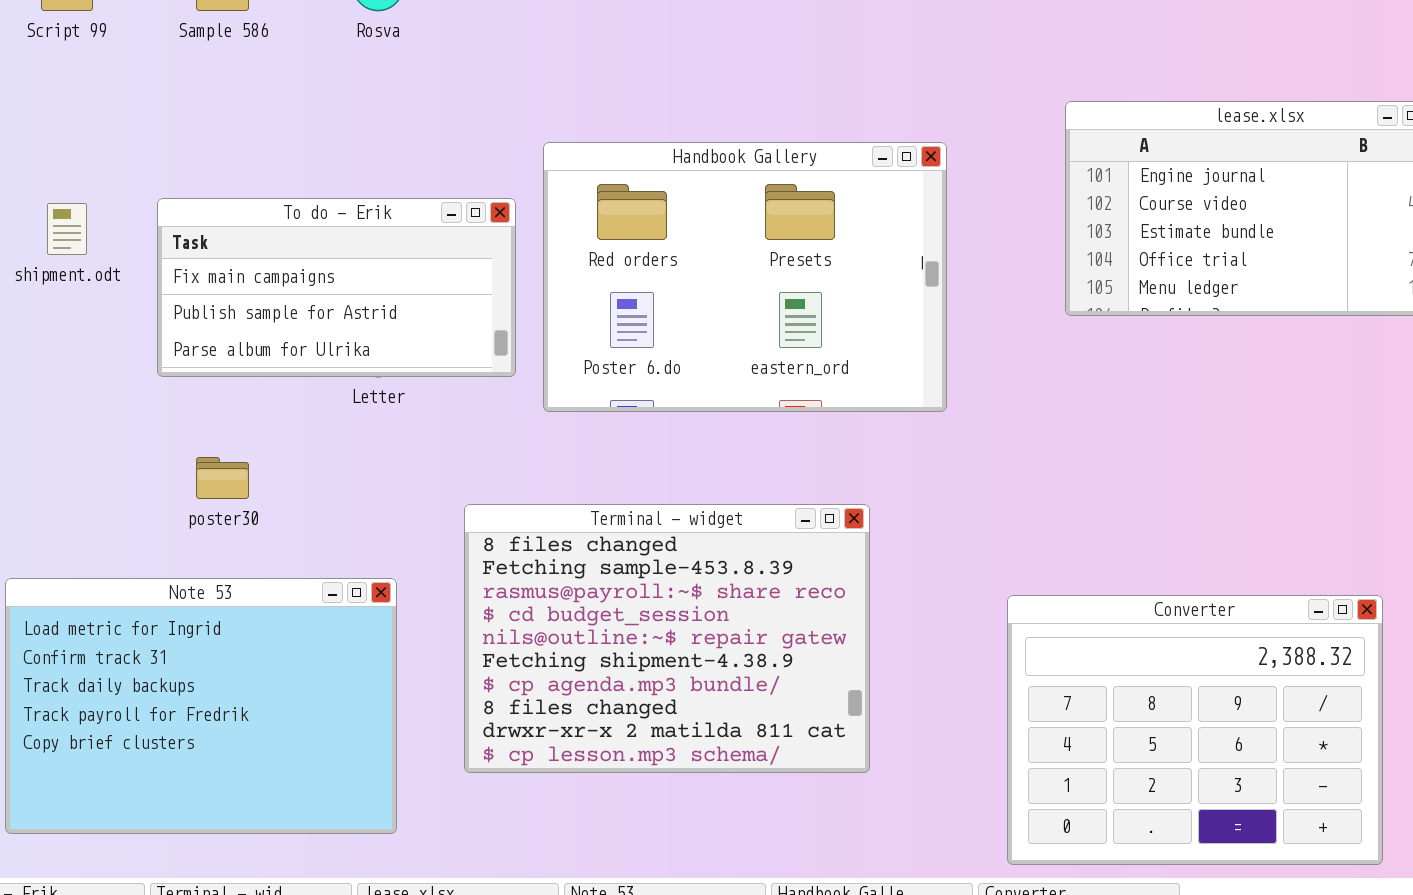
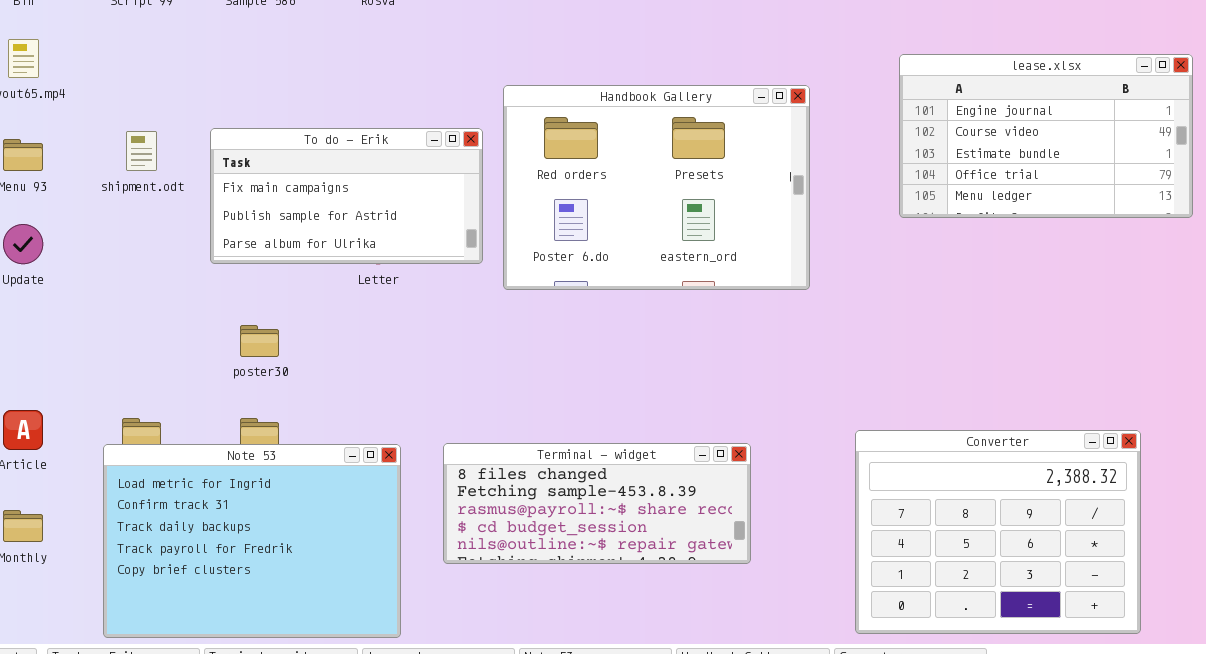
Terminal - widget: [464,504,870,773] -> [443,443,751,564], resized
Note 53: [5,578,397,834] -> [103,444,401,638], moved

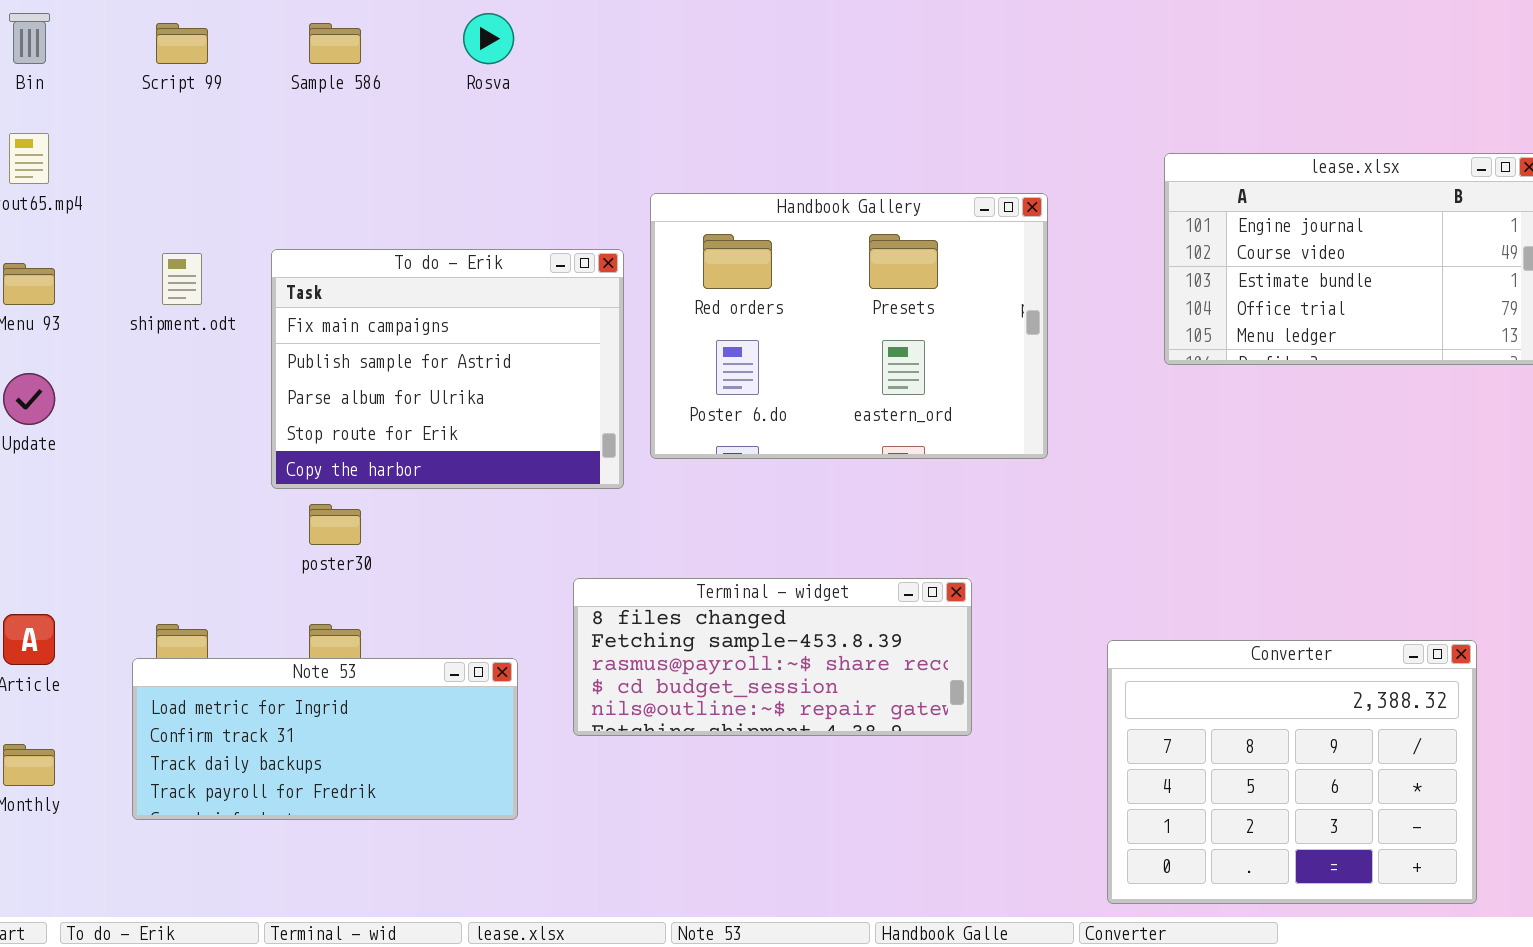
To do - Erik: [210,128,483,264] -> [271,249,624,489], resized
Terminal - widget: [443,443,751,564] -> [573,578,972,736], moved
Note 53: [103,444,401,638] -> [132,658,518,820], resized

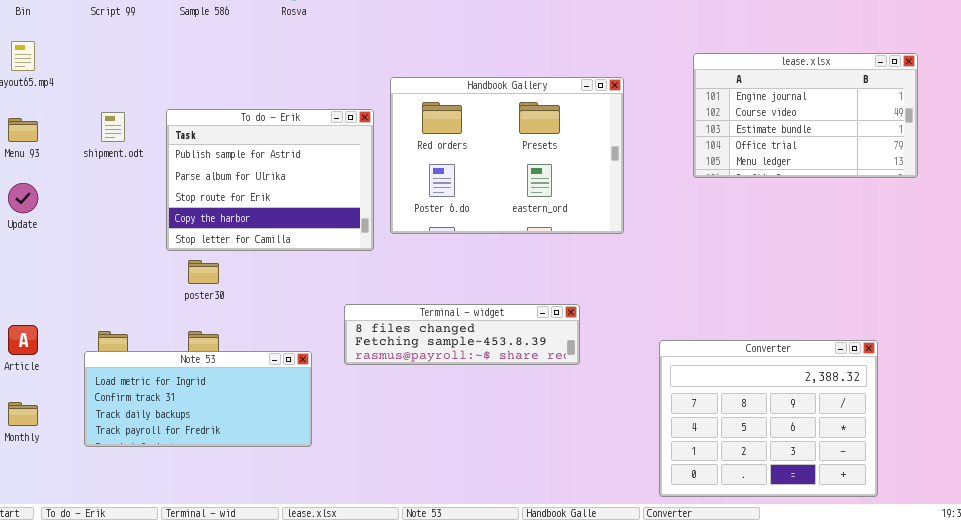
To do - Erik: [271,249,624,489] -> [166,109,374,251], scrolled down 1 row
Terminal - widget: [573,578,972,736] -> [344,304,580,365], resized

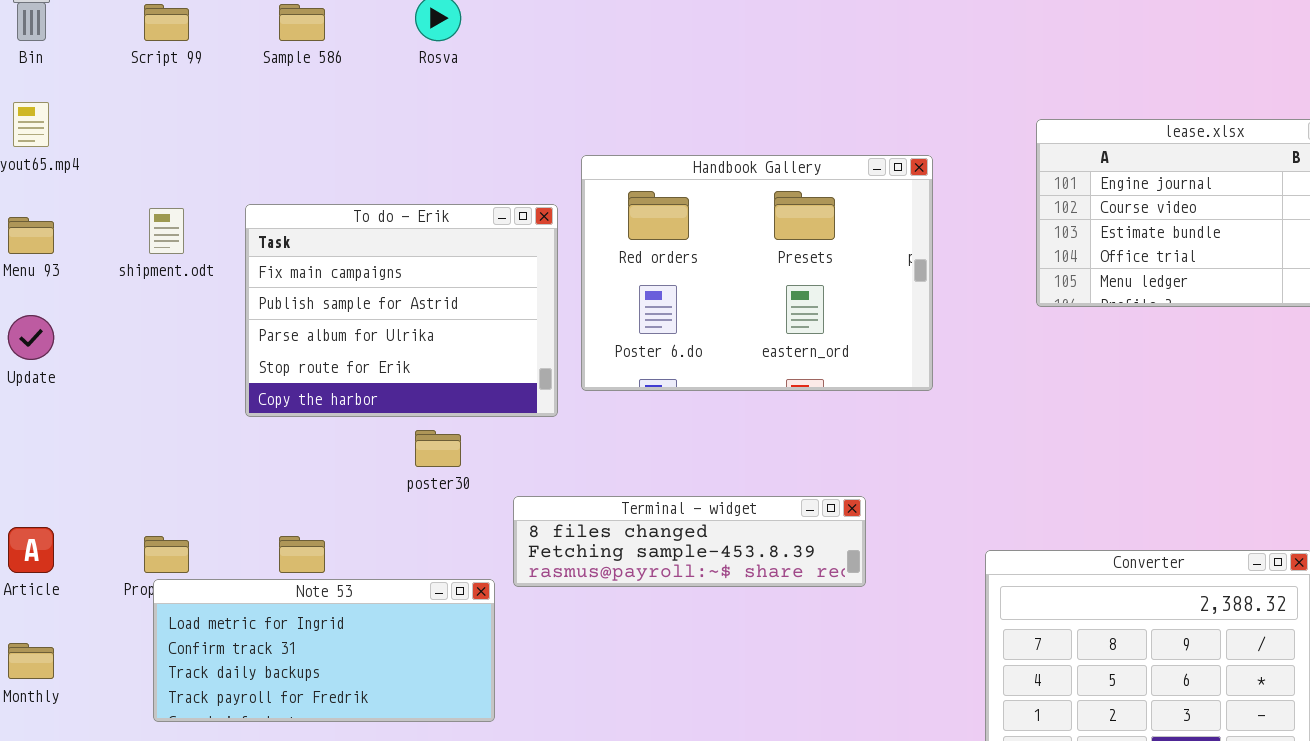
To do - Erik: [166,109,374,251] -> [245,204,558,417], scrolled up 1 row
poster30: [188,260,219,284] -> [415,430,461,467], moved
Note 53: [84,351,312,447] -> [153,579,495,722], moved

